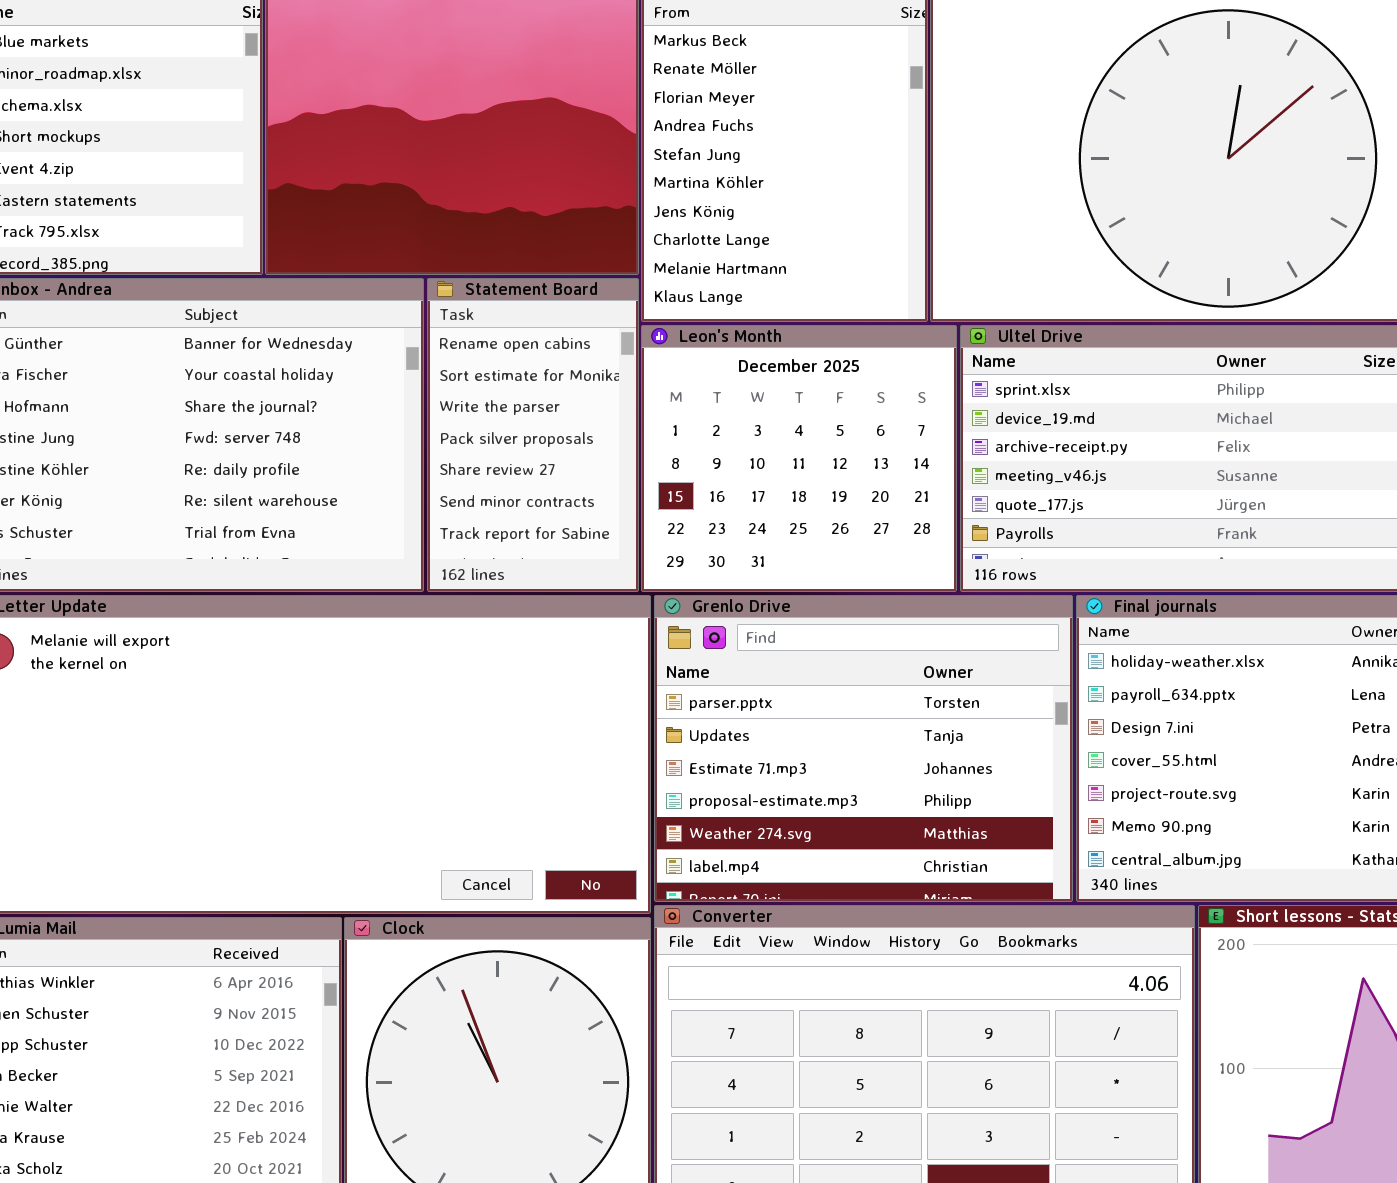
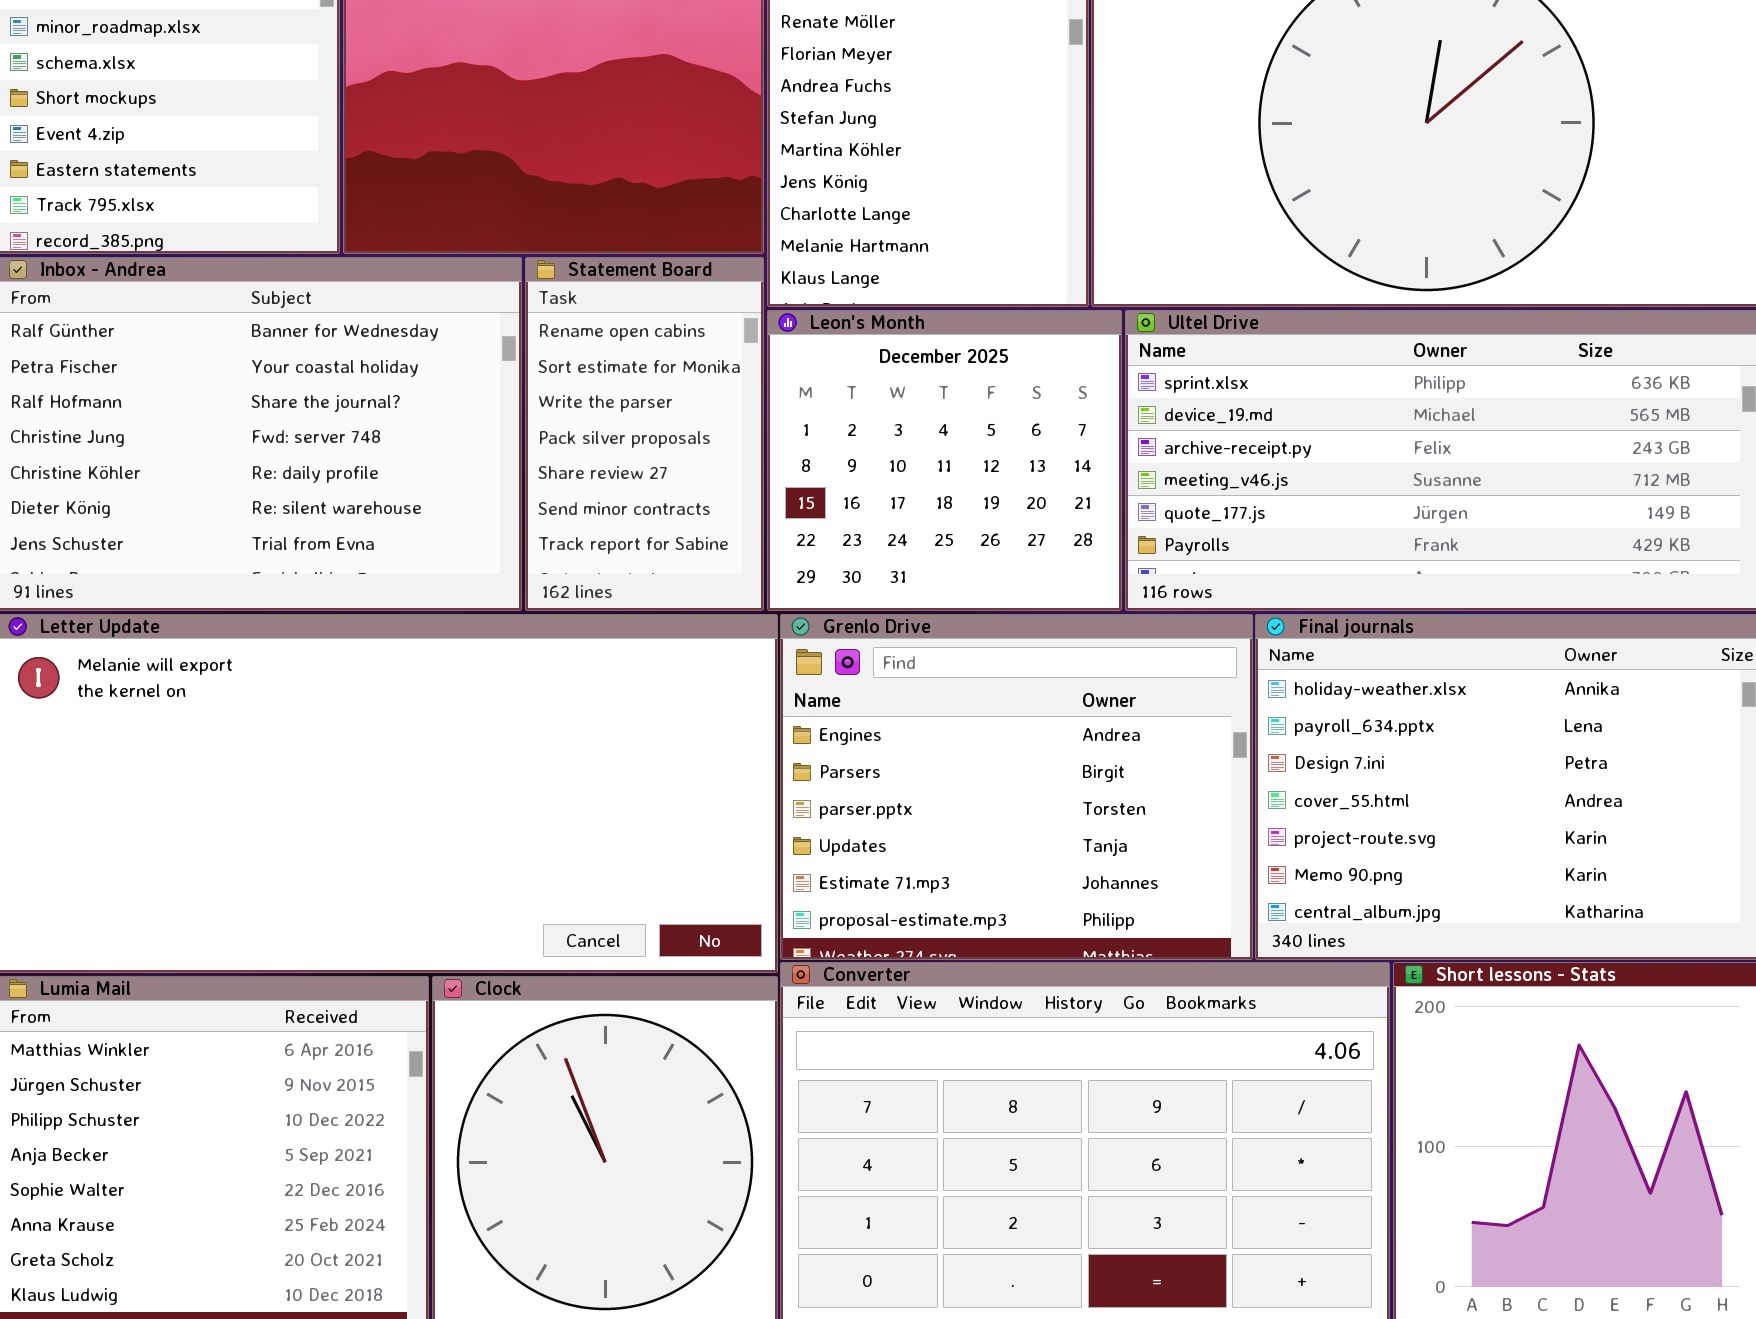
Grenlo Drive: [654,595,1073,902] -> [780,614,1253,960], scrolled up 2 rows

